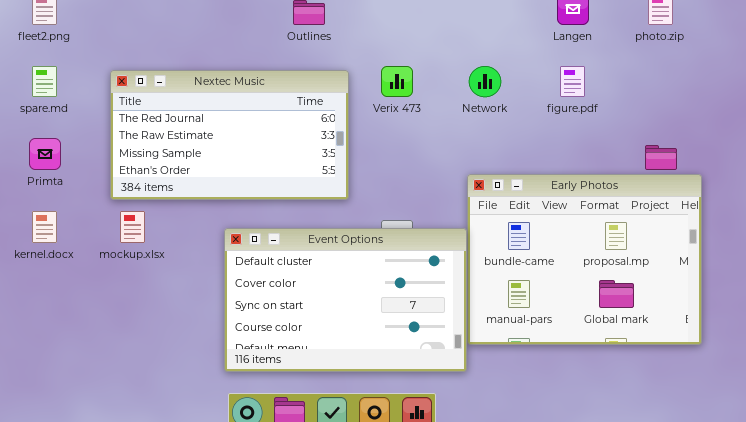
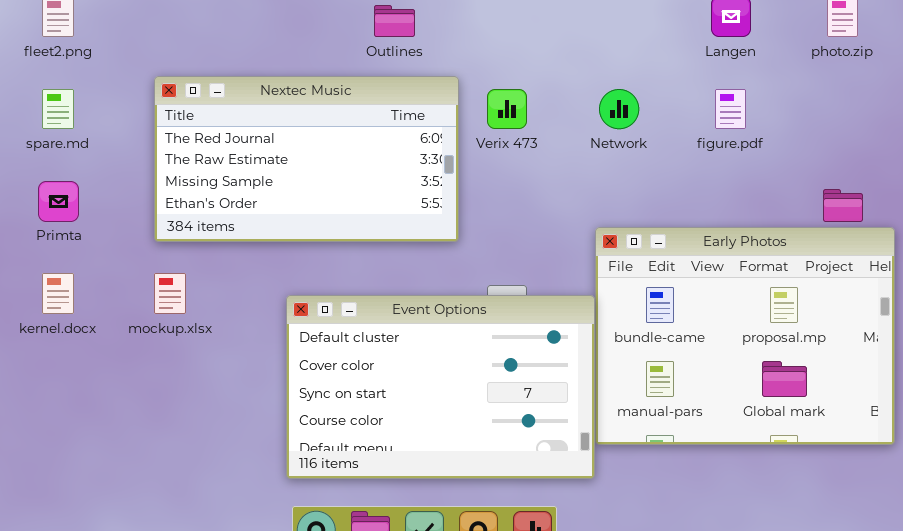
Nextec Music: [110,70,349,200] -> [154,76,459,242], moved

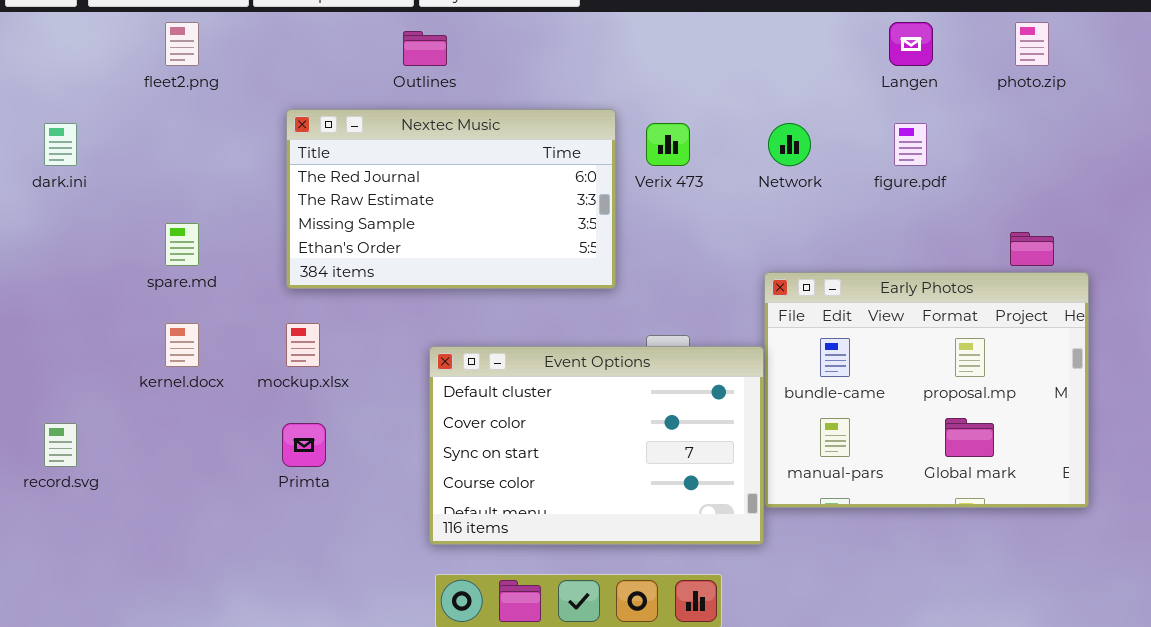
Outlines: [374,5,415,37] -> [403,31,447,66], moved
spare.md: [42,89,74,129] -> [165,223,199,266], moved
Primta: [38,181,79,222] -> [282,423,326,467], moved

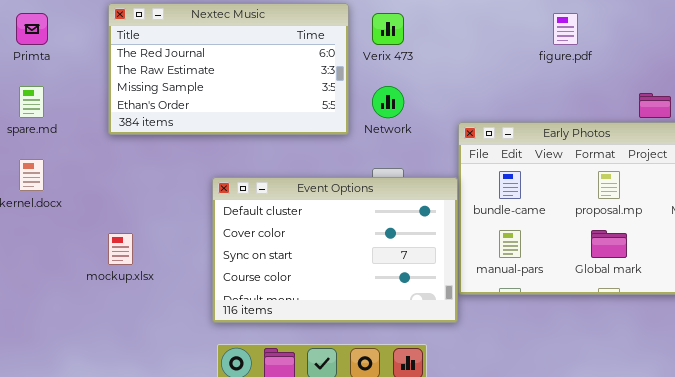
Network: [768,123,811,166] -> [372,86,404,118], moved
mockup.xlsx: [286,323,320,367] -> [108,233,133,265], moved
Primta: [282,423,326,467] -> [16,13,48,45], moved

